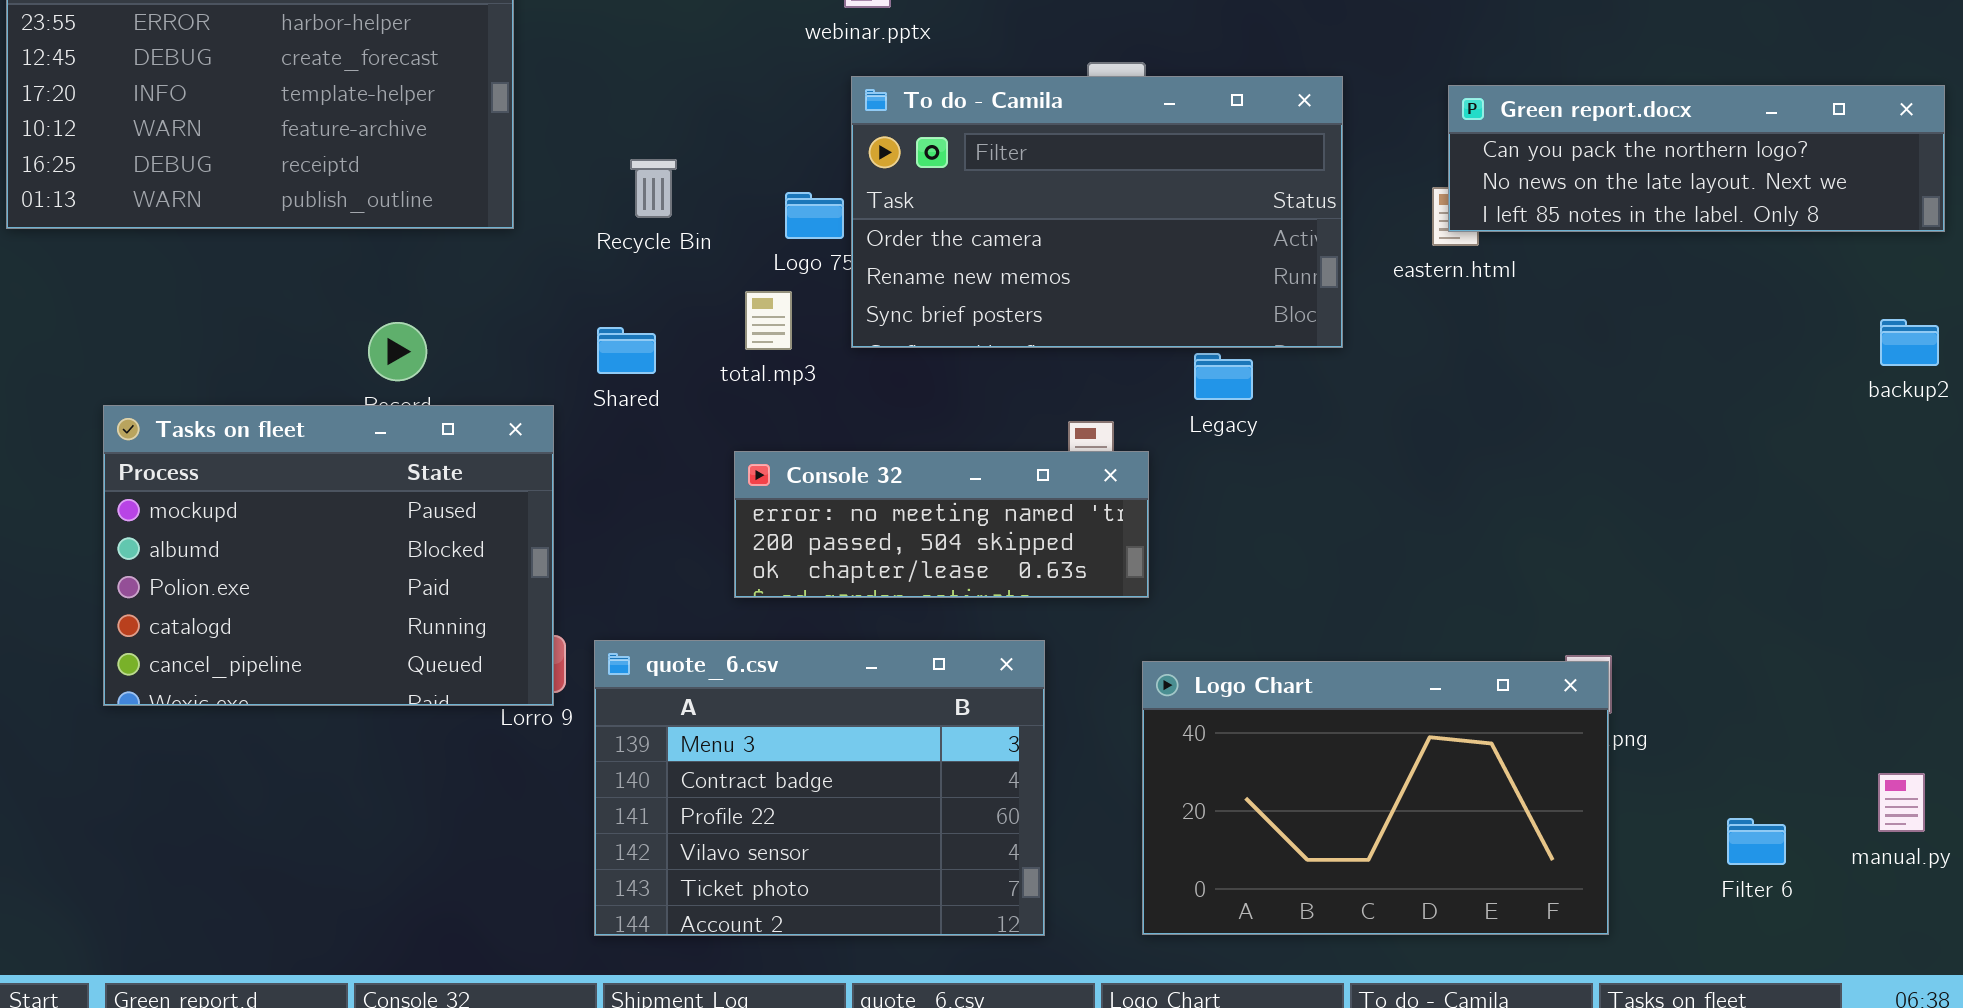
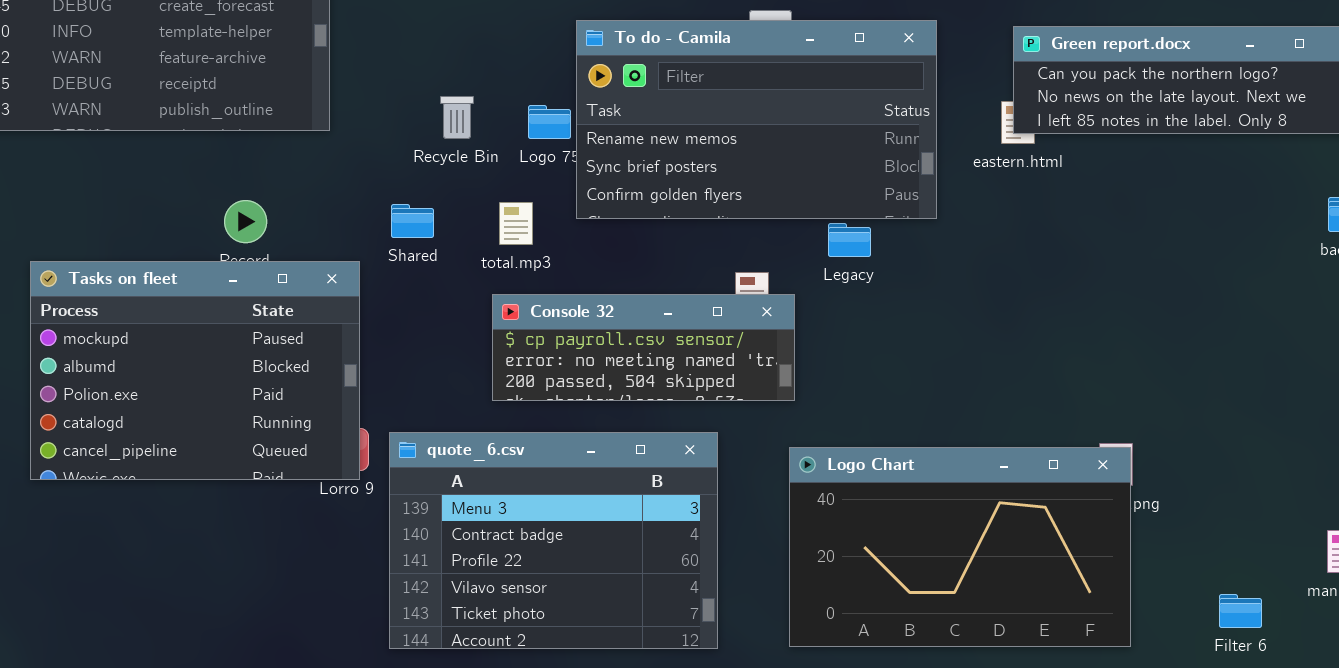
To do - Camila: [851,76,1343,348] -> [576,20,937,219], scrolled down 1 row
Recycle Bin: [630,159,677,218] -> [440,96,474,139], moved
total.mp3: [745,291,792,350] -> [499,202,533,245], moved
Console 32: [734,451,1149,598] -> [492,294,795,401], scrolled up 1 row
Filter 6: [1727,818,1786,865] -> [1219,594,1262,628], moved

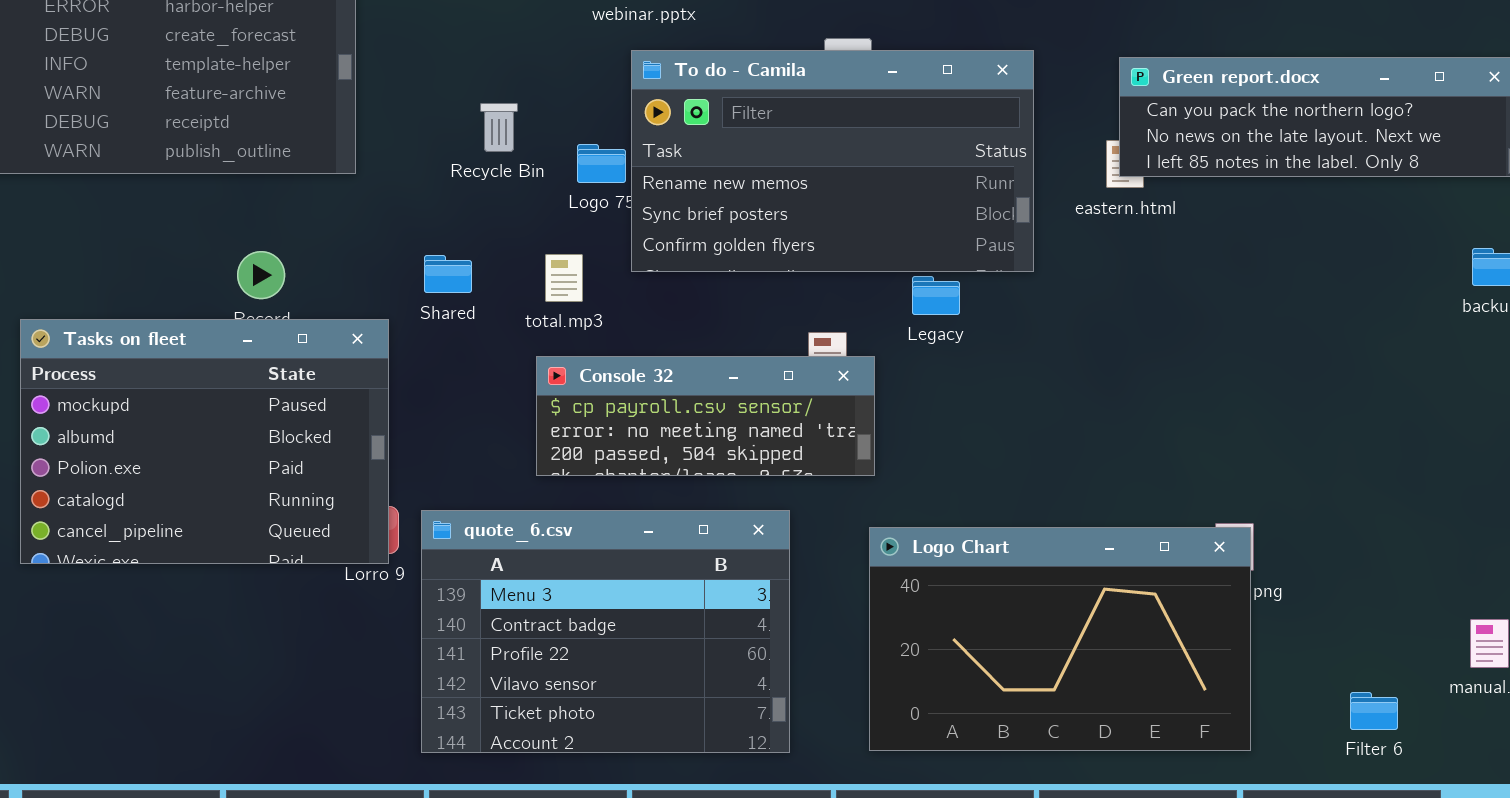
Recycle Bin: [440,96,474,139] -> [480,103,518,152], moved

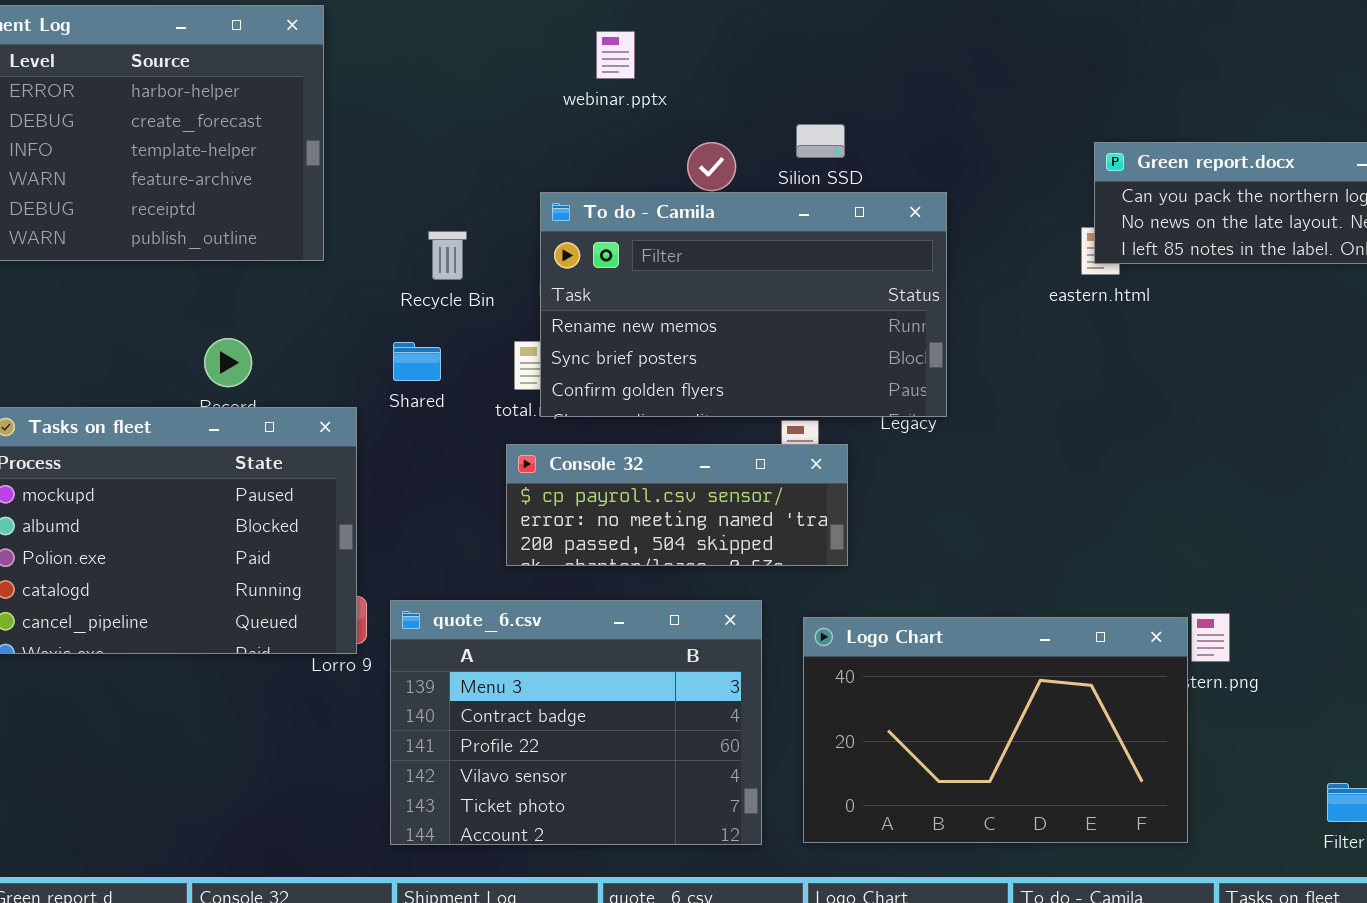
To do - Camila: [631,50,1034,272] -> [540,192,947,417], moved
Recycle Bin: [480,103,518,152] -> [428,231,467,280], moved
Logo Chart: [869,527,1251,751] -> [803,617,1188,843], moved

